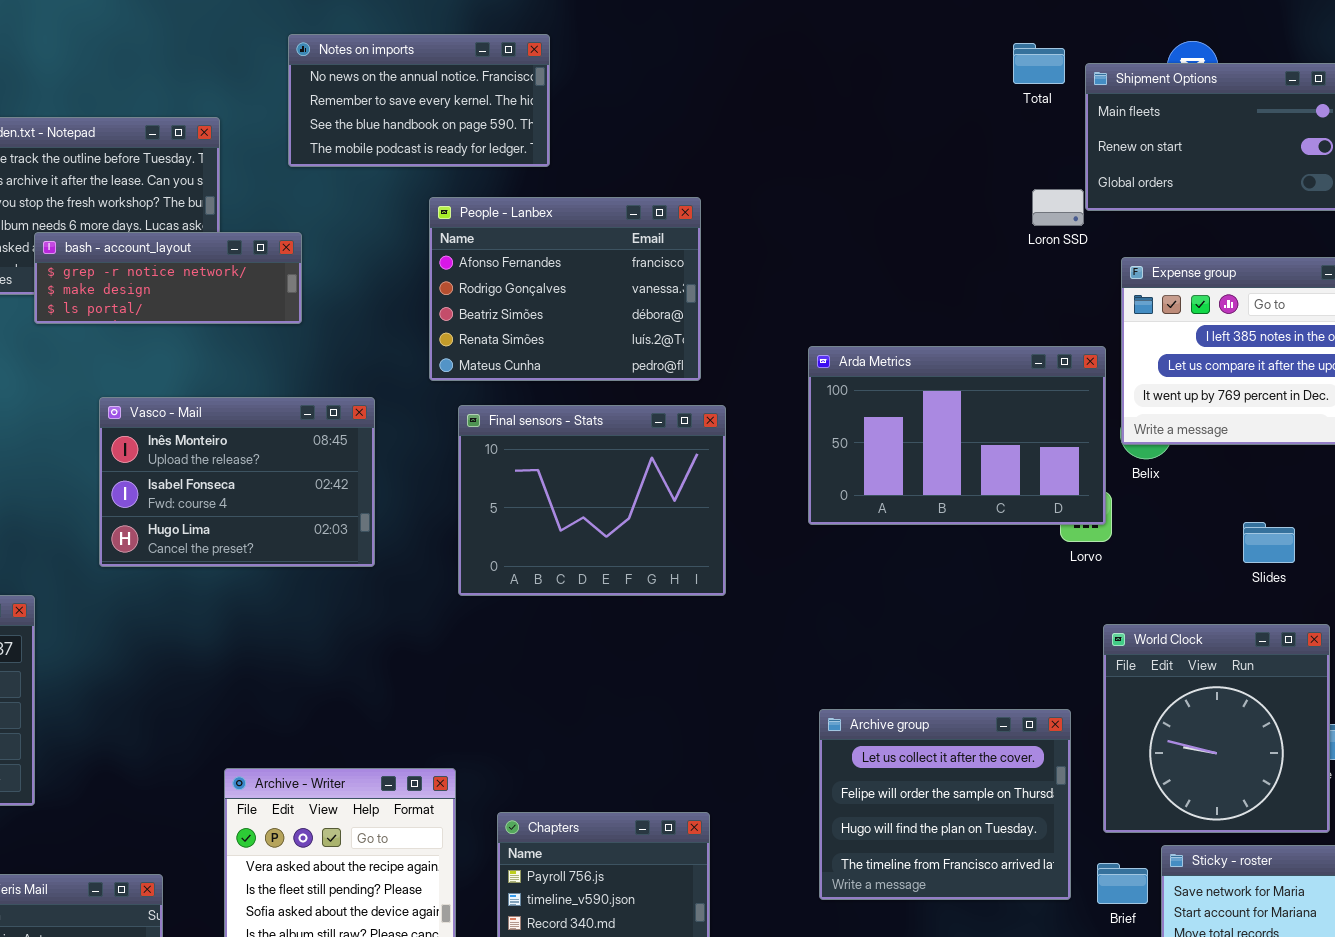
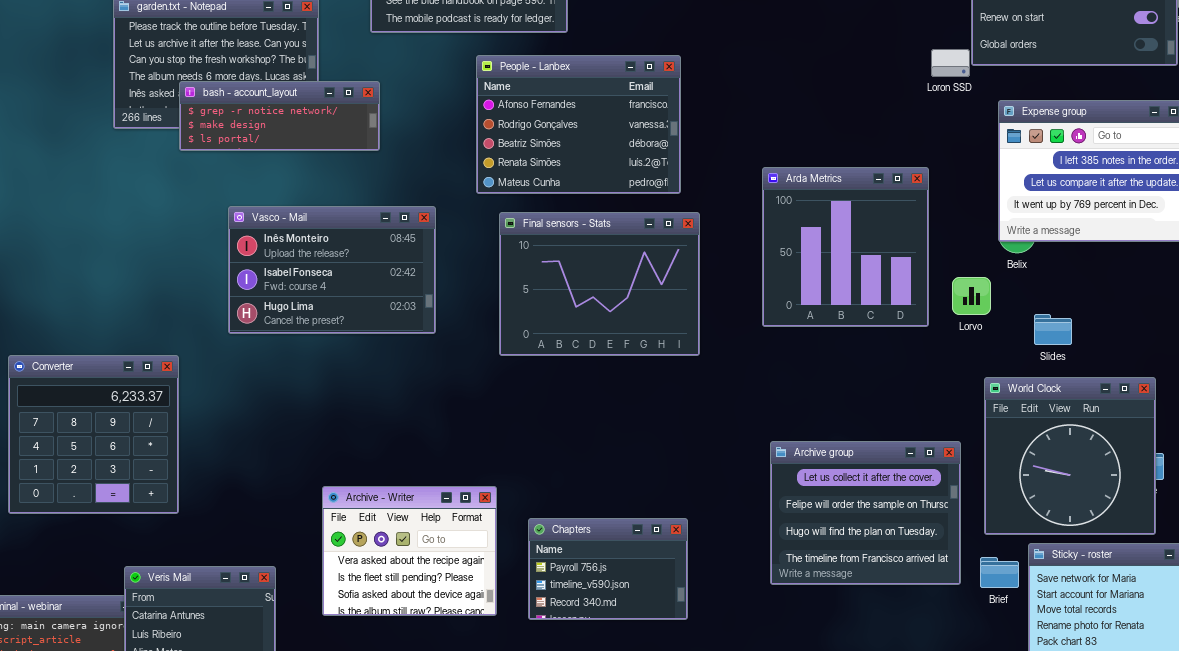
Arda Metrics: [808,346,1106,525] -> [762,167,929,327], resized
Slides: [1243,522,1295,563] -> [1034,314,1072,345], moved

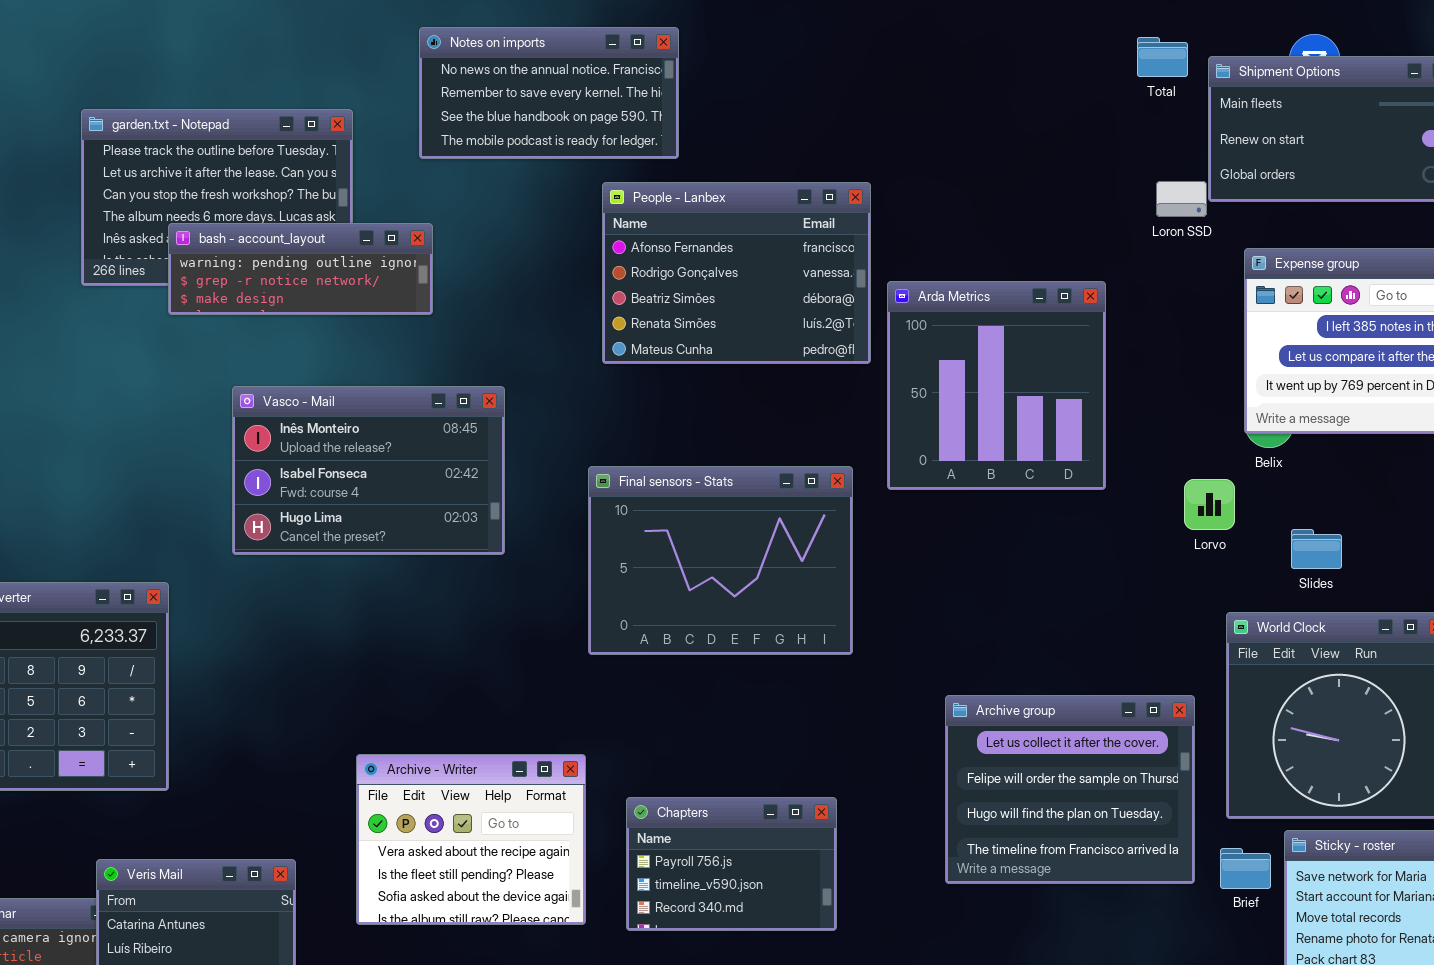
People - Lanbex: [476,55,681,194] -> [602,182,871,364], moved
bash - account_layout: [179,81,380,151] -> [168,223,433,315], scrolled up 1 row
Arda Metrics: [762,167,929,327] -> [887,281,1106,490], moved
Final sensors - Stats: [499,212,700,356] -> [588,466,853,655], moved

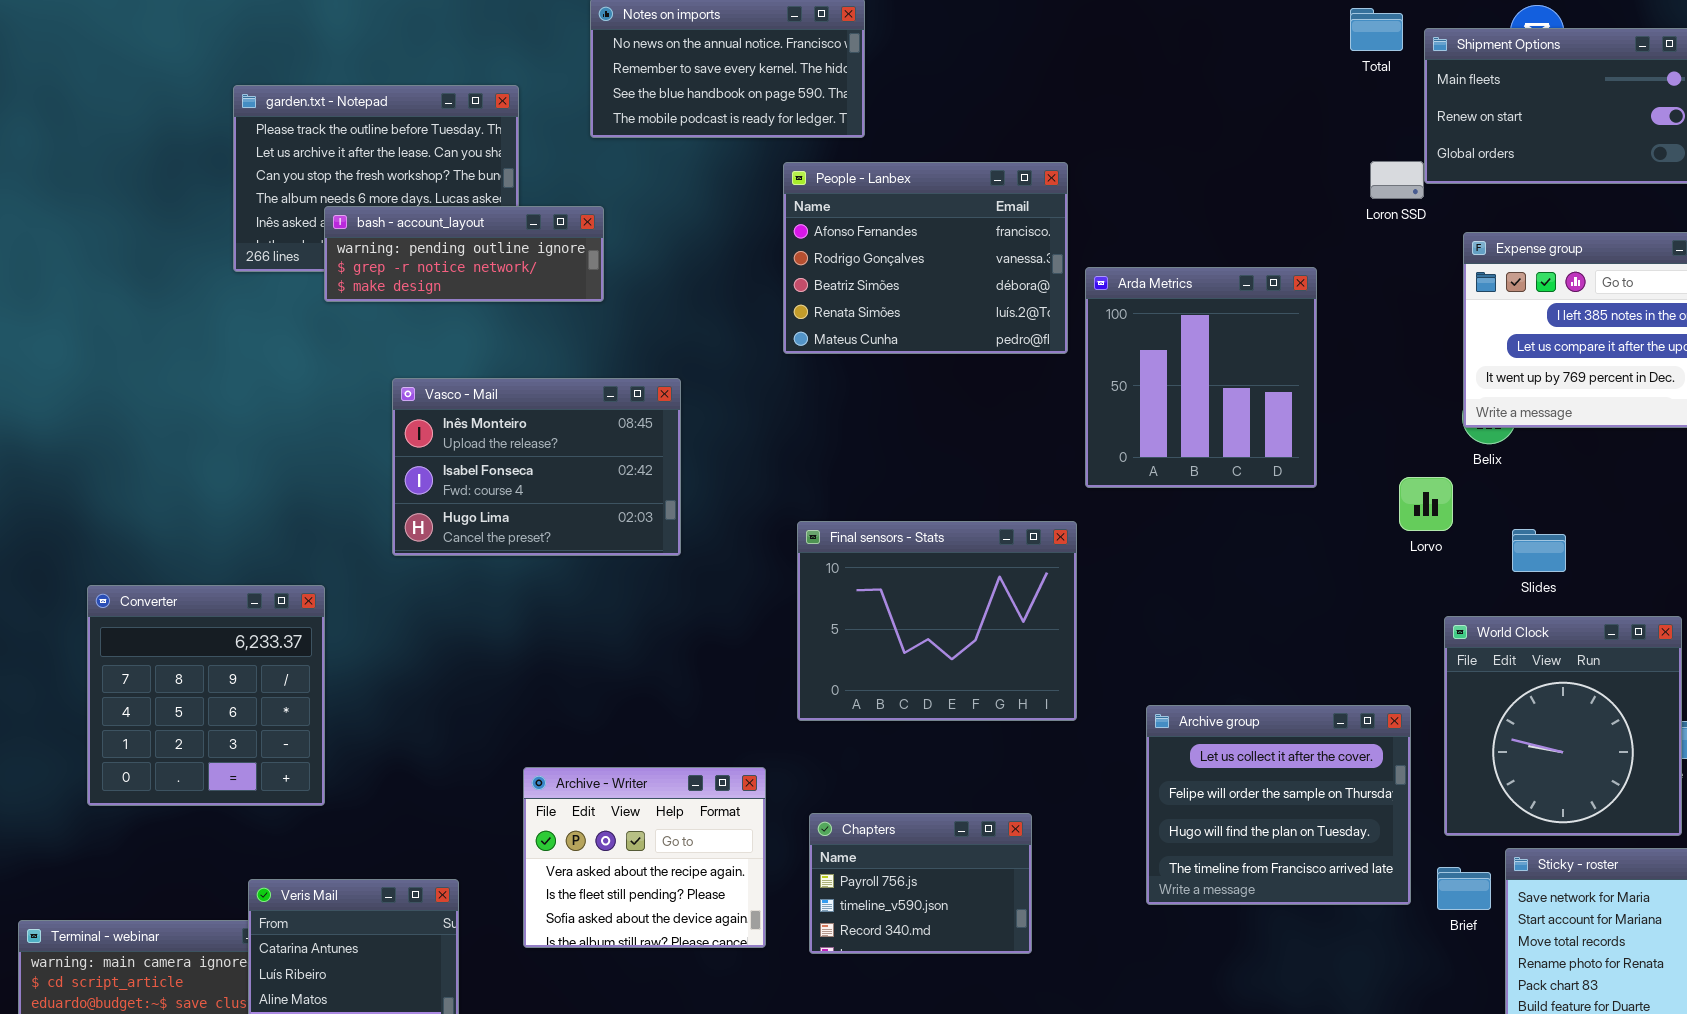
Final sensors - Stats: [588,466,853,655] -> [797,521,1077,721], moved

